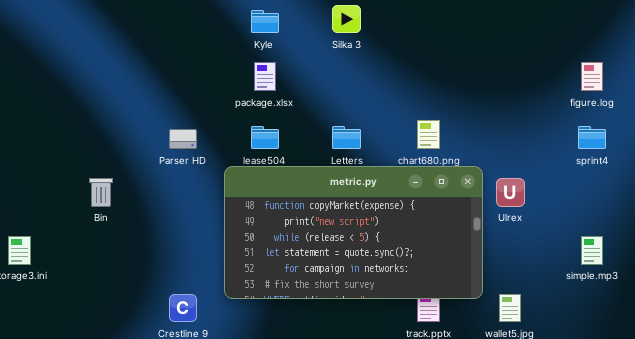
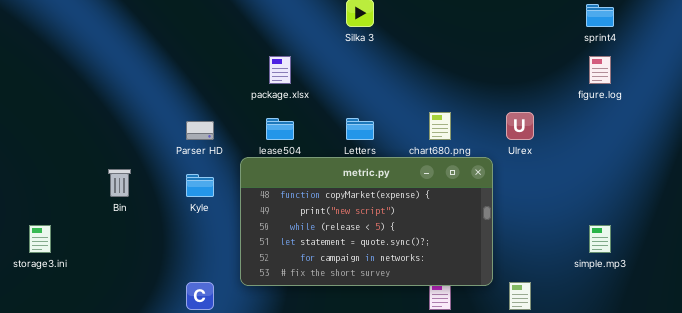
Kyle: [251,10,279,33] -> [186,174,214,197], moved
sprint4: [578,126,606,149] -> [586,4,614,27], moved
Ulrex: [496,178,525,207] -> [506,112,534,140], moved

